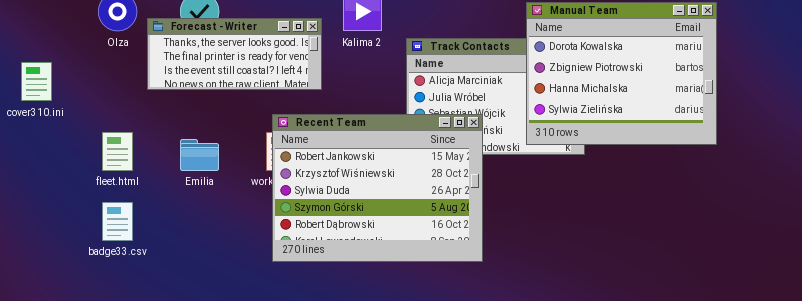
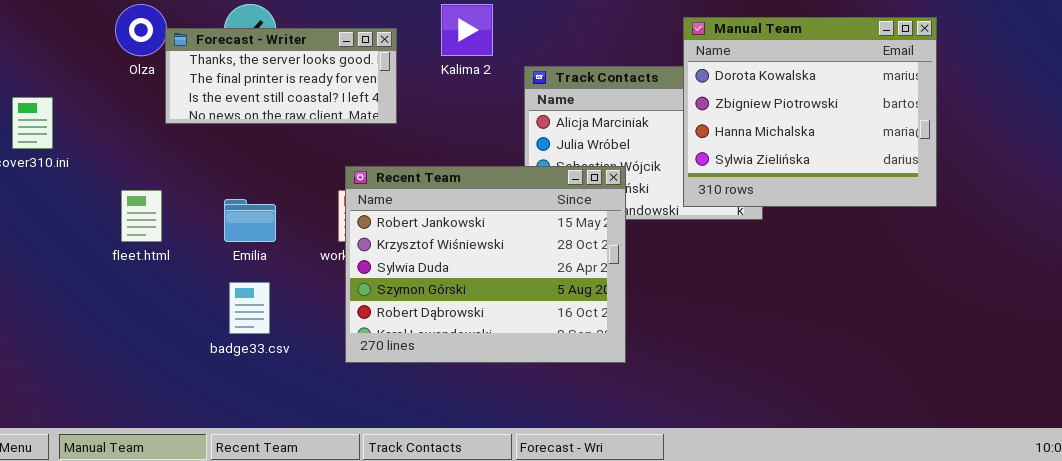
Forecast - Writer: [147,18,322,90] -> [165,28,397,124], moved
badge33.csv: [102,202,133,241] -> [229,282,270,334], moved

